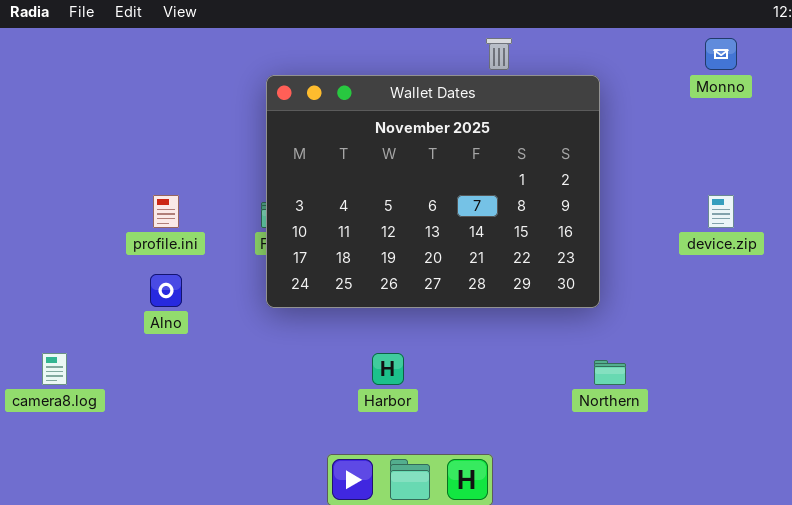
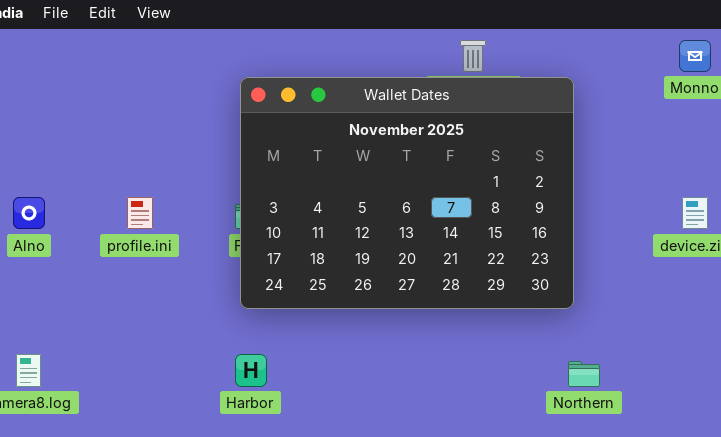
Alno: [150,274,182,307] -> [13,197,45,229], moved
Harbor: [372,353,404,385] -> [235,354,267,387], moved

